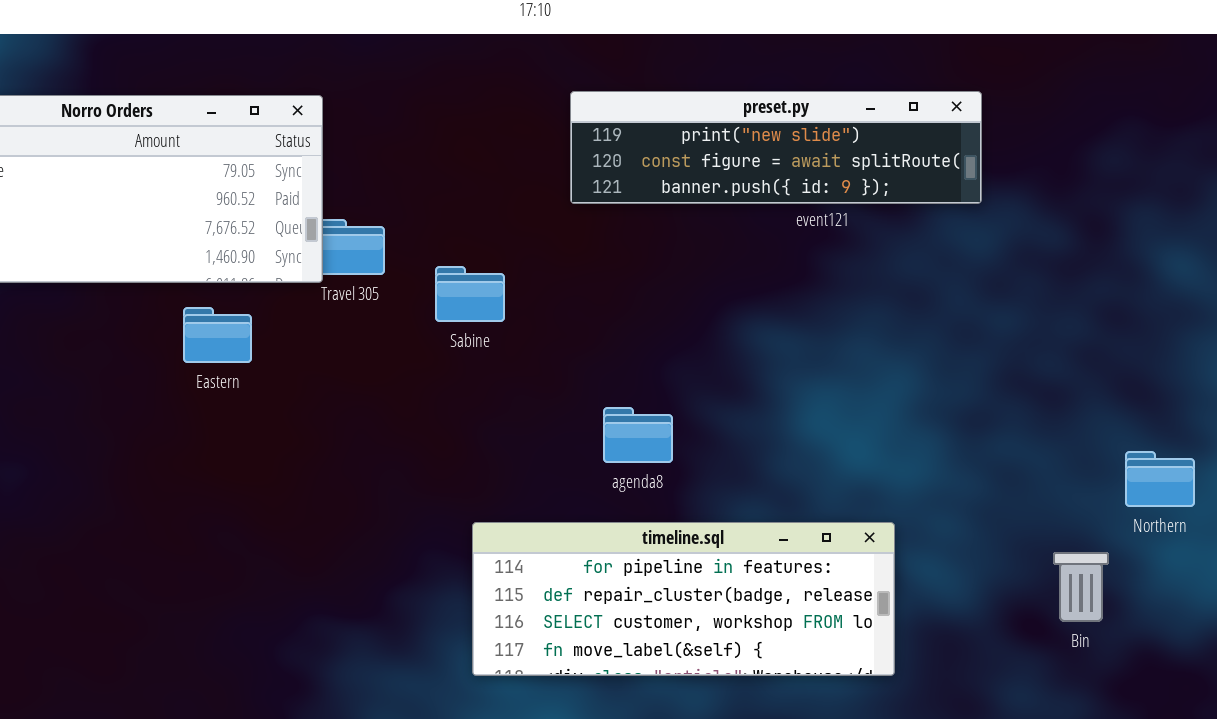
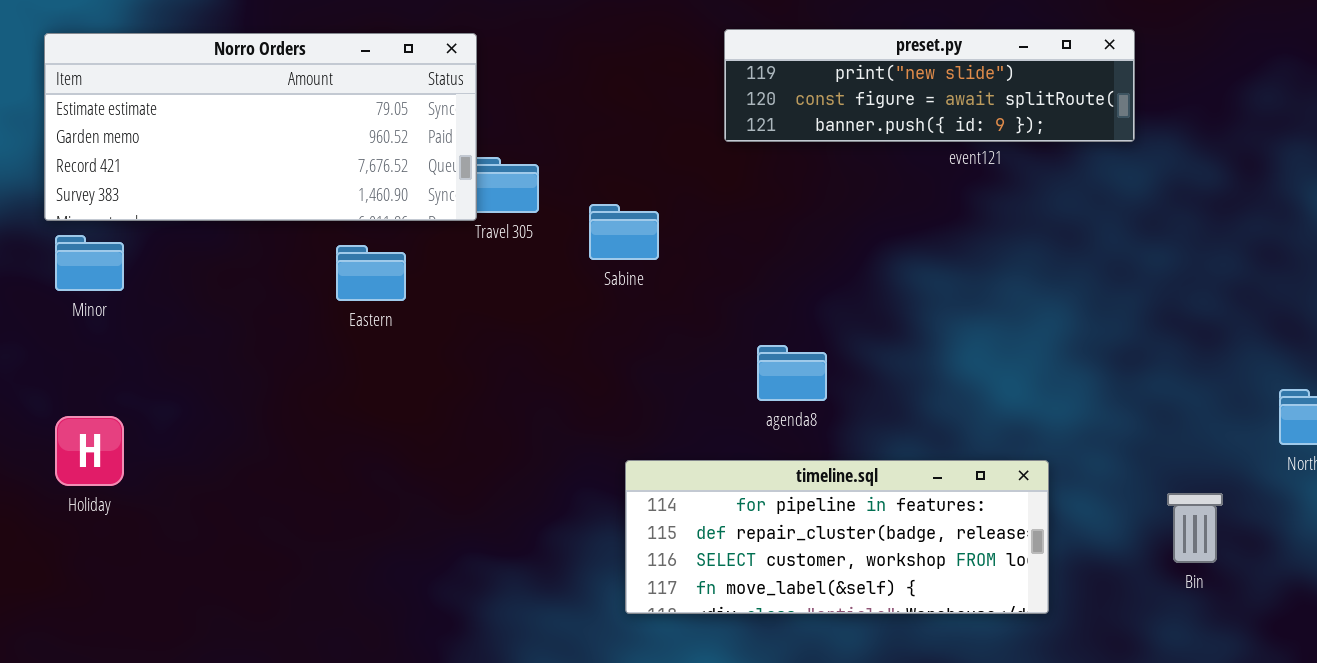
Bin: [1053,552,1109,622] -> [1167,493,1223,563], moved

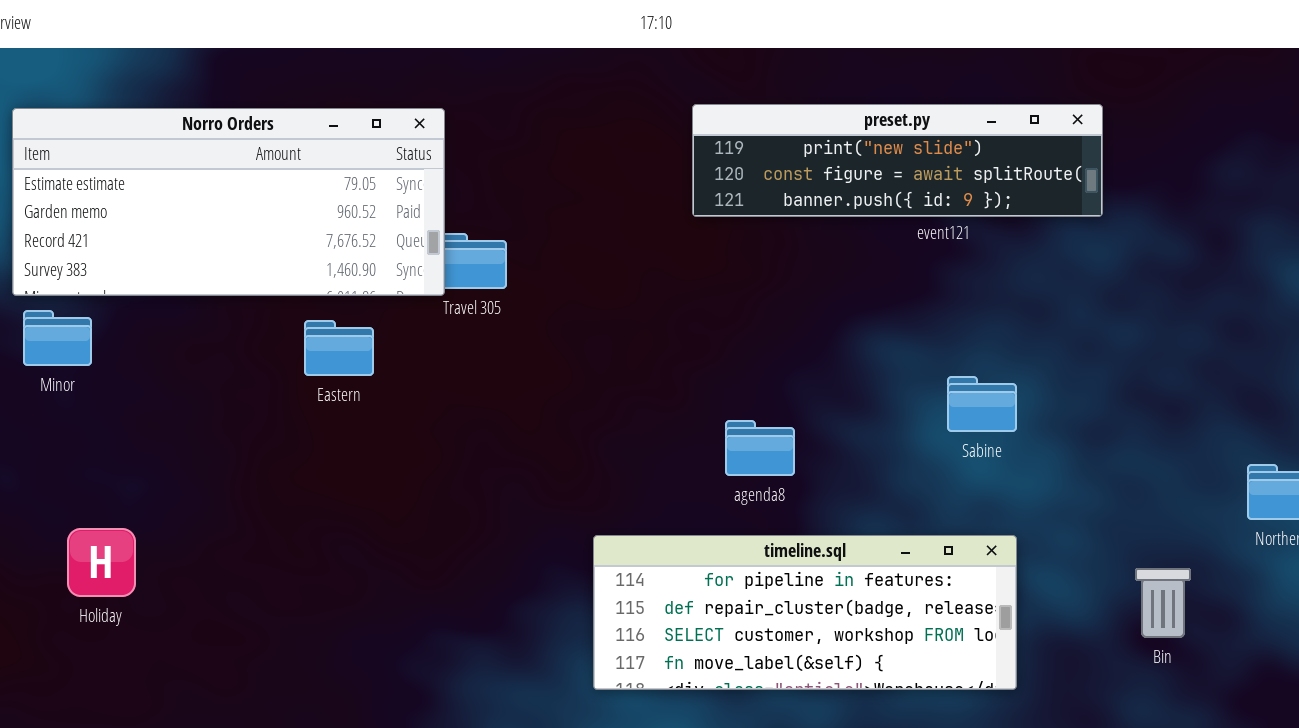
Sabine: [589,204,659,260] -> [947,376,1017,432], moved
Holiday: [55,416,124,486] -> [67,528,136,597], moved

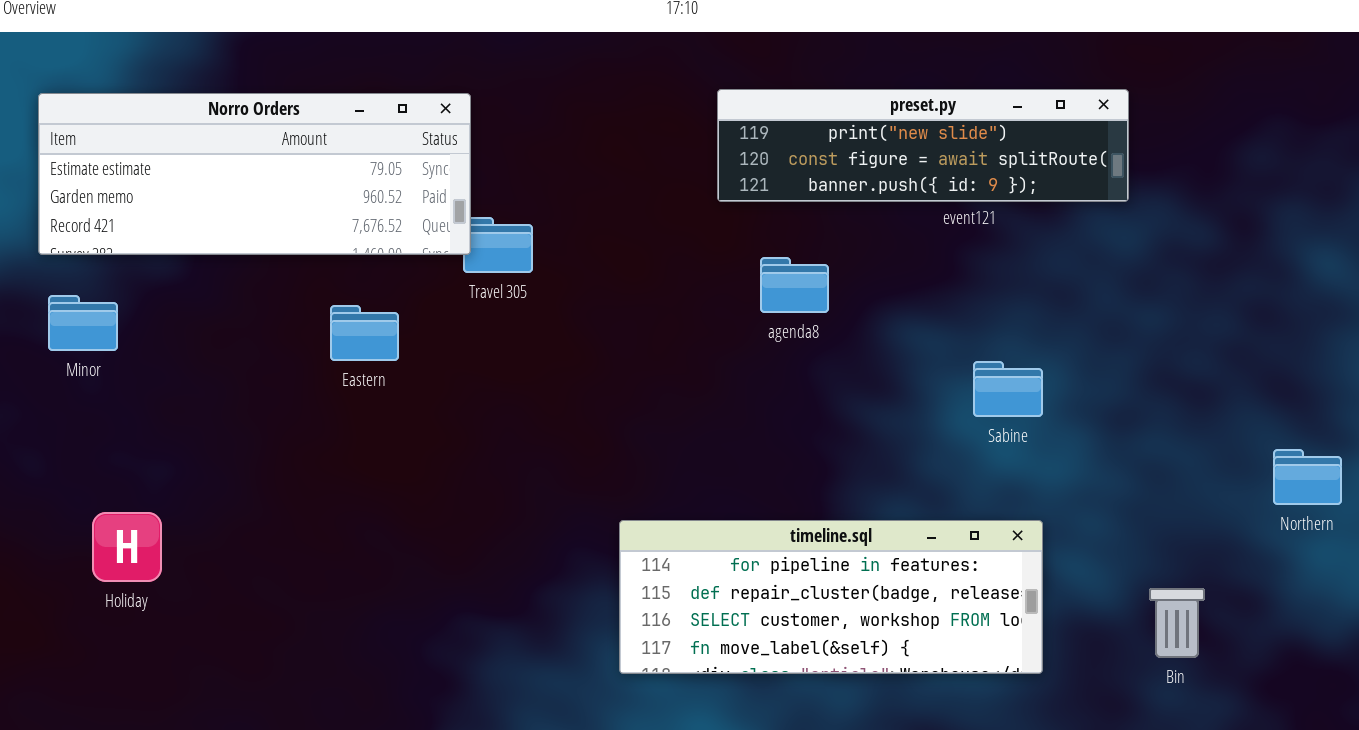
Norro Orders: [12,108,445,296] -> [38,93,471,255], resized
agenda8: [725,420,795,476] -> [760,257,829,313], moved
Bin: [1135,568,1191,638] -> [1149,588,1205,658], moved

